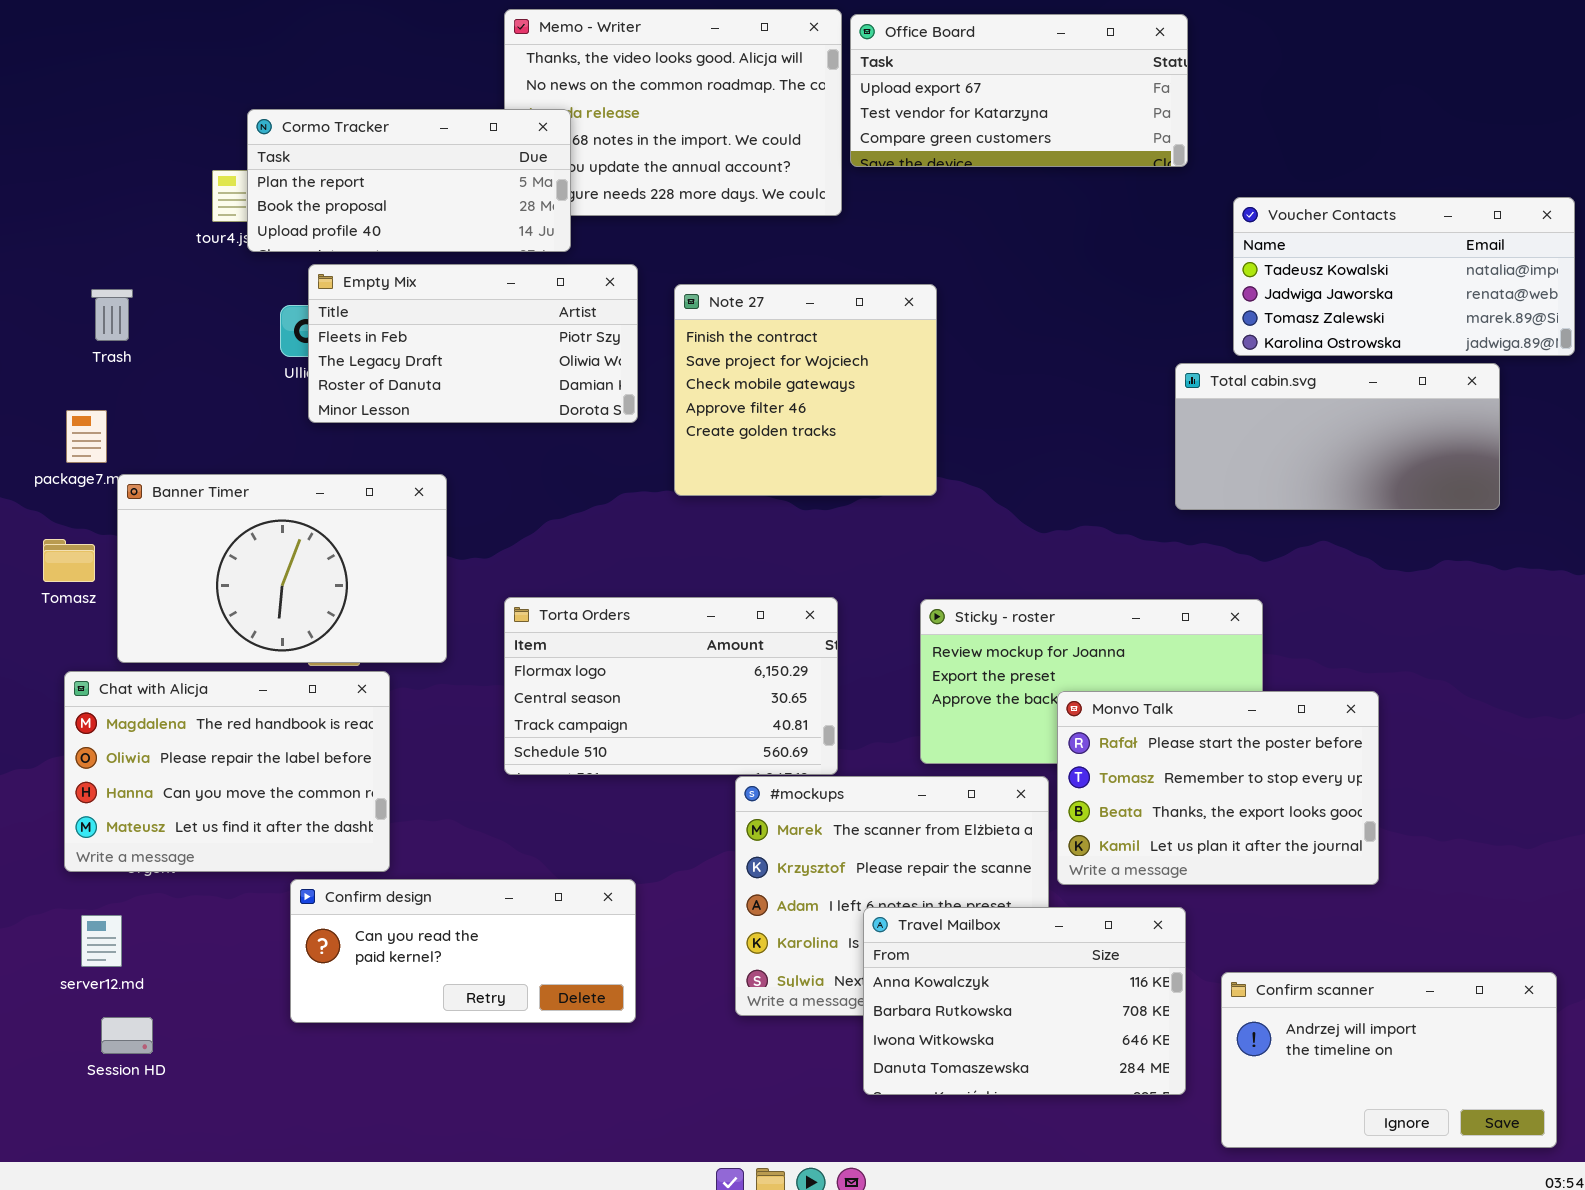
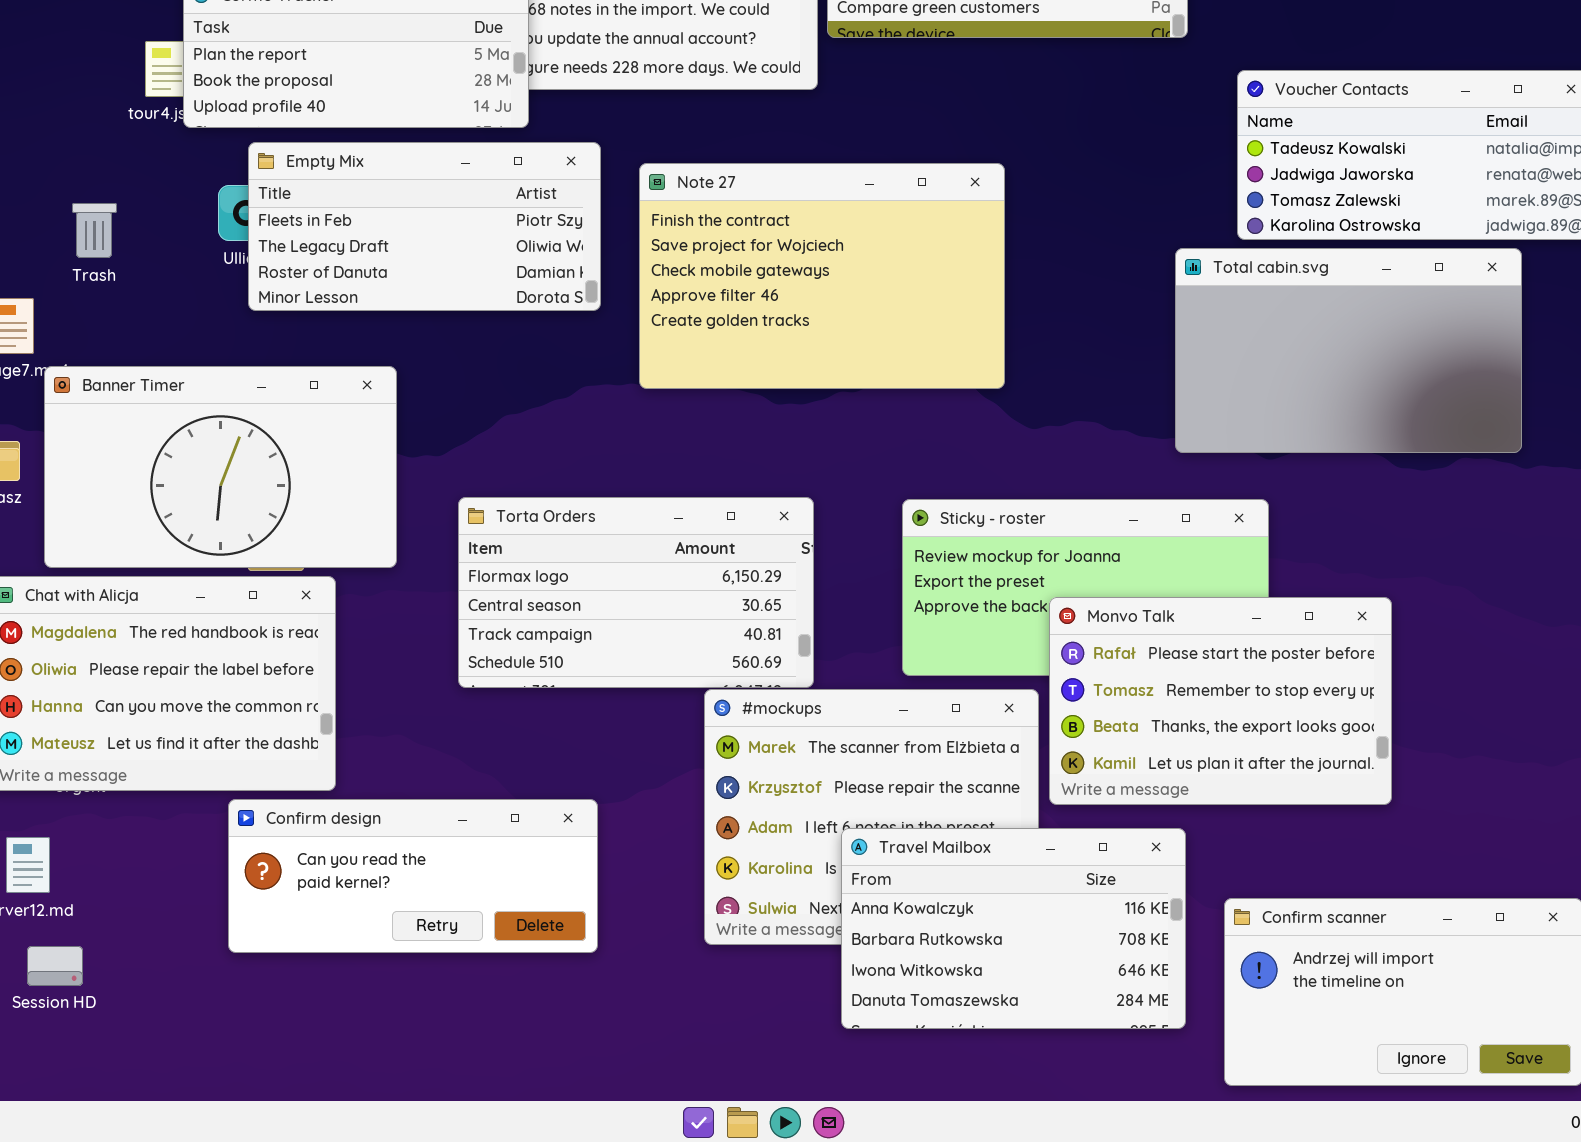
Note 27: [674,284,937,496] -> [639,163,1005,389], resized
Trash: [91,289,133,341] -> [72,203,117,258], moved
Total cabin.svg: [1175,363,1500,510] -> [1175,248,1522,453], resized

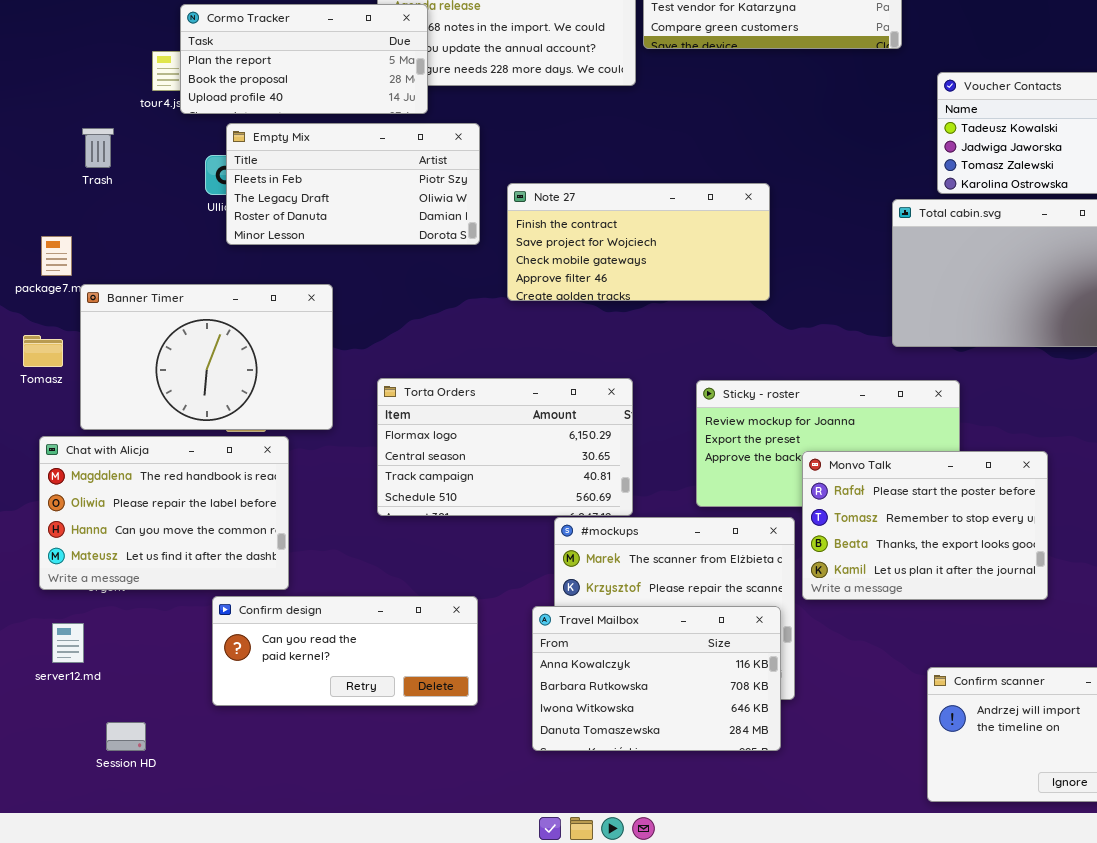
Note 27: [639,163,1005,389] -> [507,183,770,301], resized
Trash: [72,203,117,258] -> [82,128,114,168], moved
Travel Mailbox: [841,828,1186,1029] -> [532,606,781,751], moved
Session HD: [27,946,83,986] -> [106,722,146,751], moved

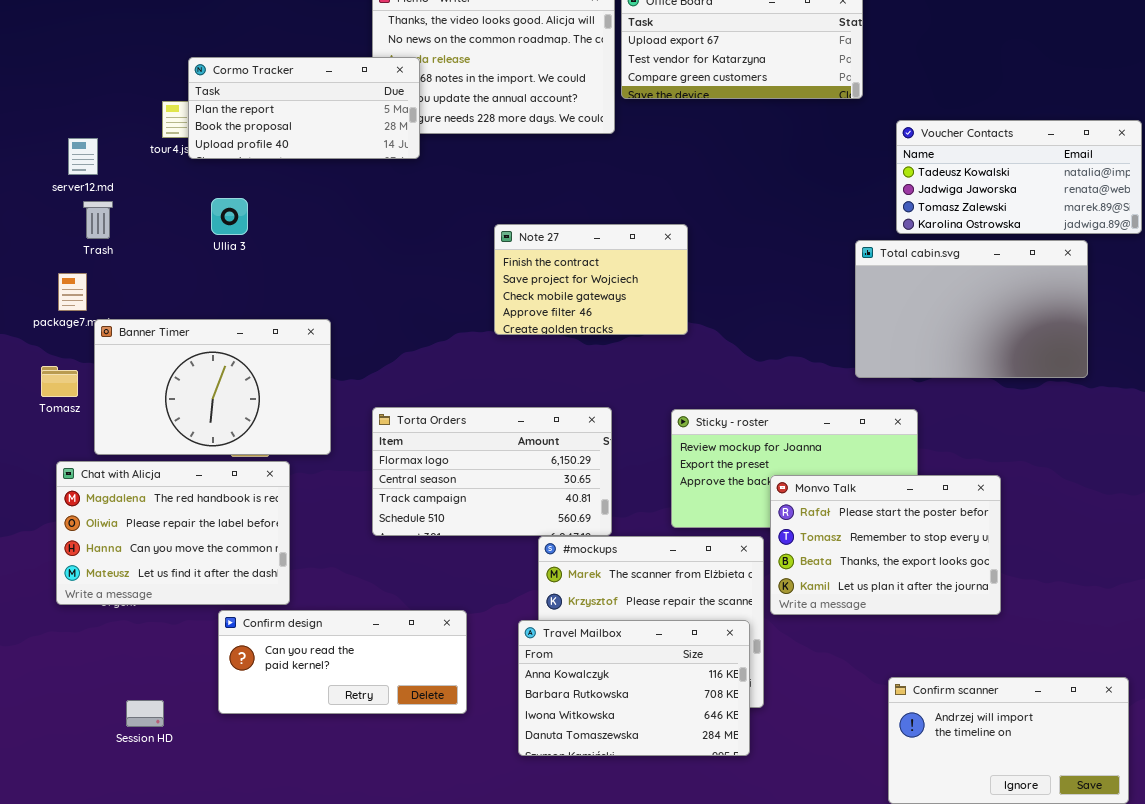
Empty Mix: [226,123,480,245] -> none, closed
Trash: [82,128,114,168] -> [83,201,113,239], moved
Note 27: [507,183,770,301] -> [494,224,688,335], resized
server12.md: [52,623,84,663] -> [68,138,98,175], moved
Session HD: [106,722,146,751] -> [126,700,164,727], moved

